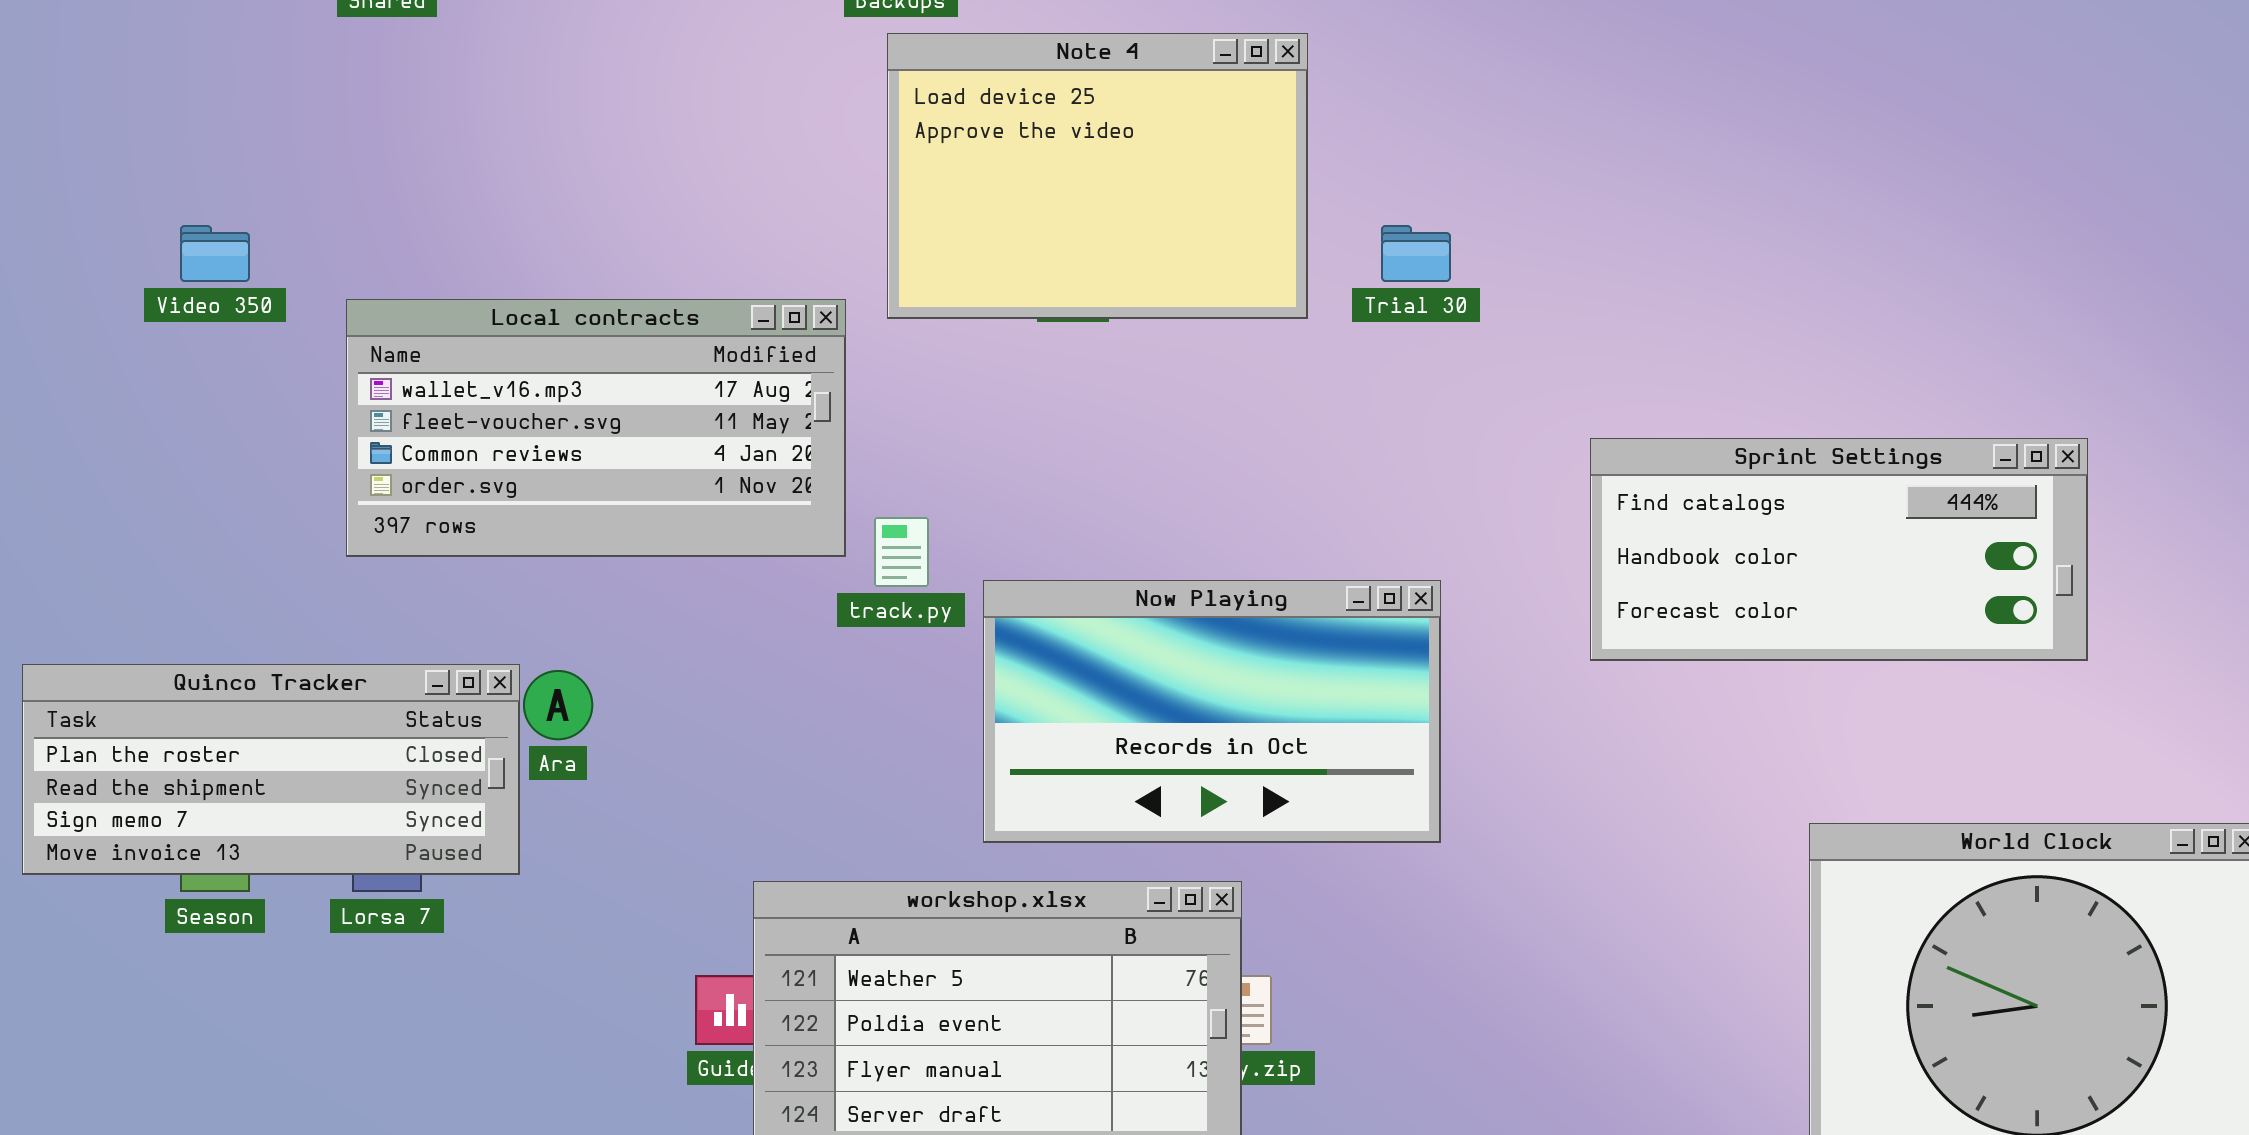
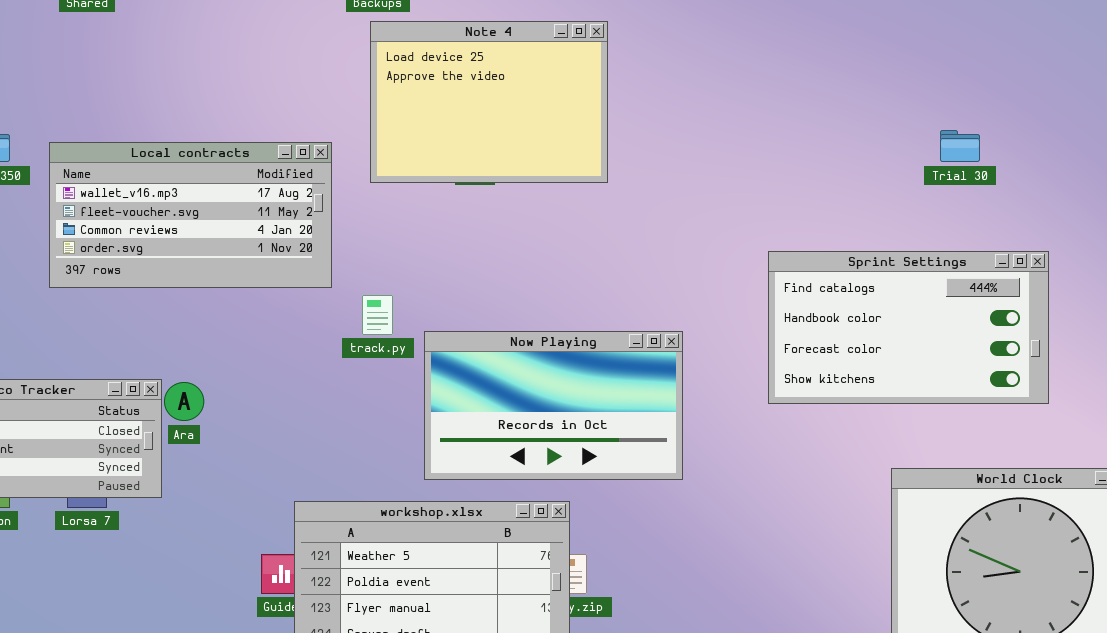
Trial 30: [1381,225,1451,282] -> [940,130,980,162], moved
Local contracts: [346,299,846,557] -> [49,142,332,288], moved
Sprint Settings: [1590,438,2088,661] -> [768,251,1049,404], resized

